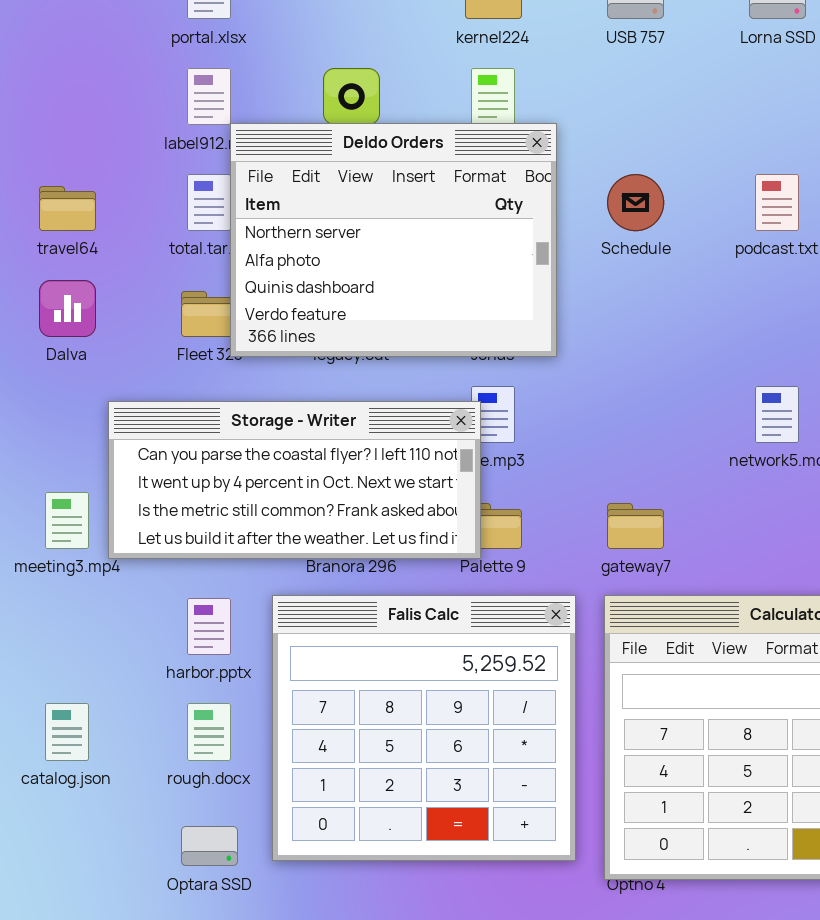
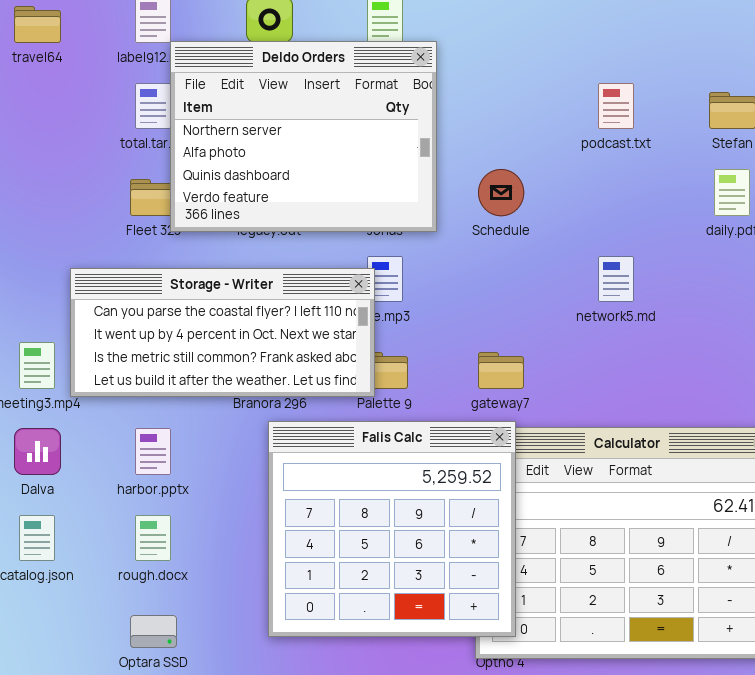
Schedule: [607,174,664,231] -> [478,169,524,216], moved
travel64: [39,186,96,231] -> [14,6,61,43], moved
Dalva: [39,280,96,337] -> [14,428,61,475], moved
Falis Calc: [272,595,576,861] -> [268,421,516,637], moved

